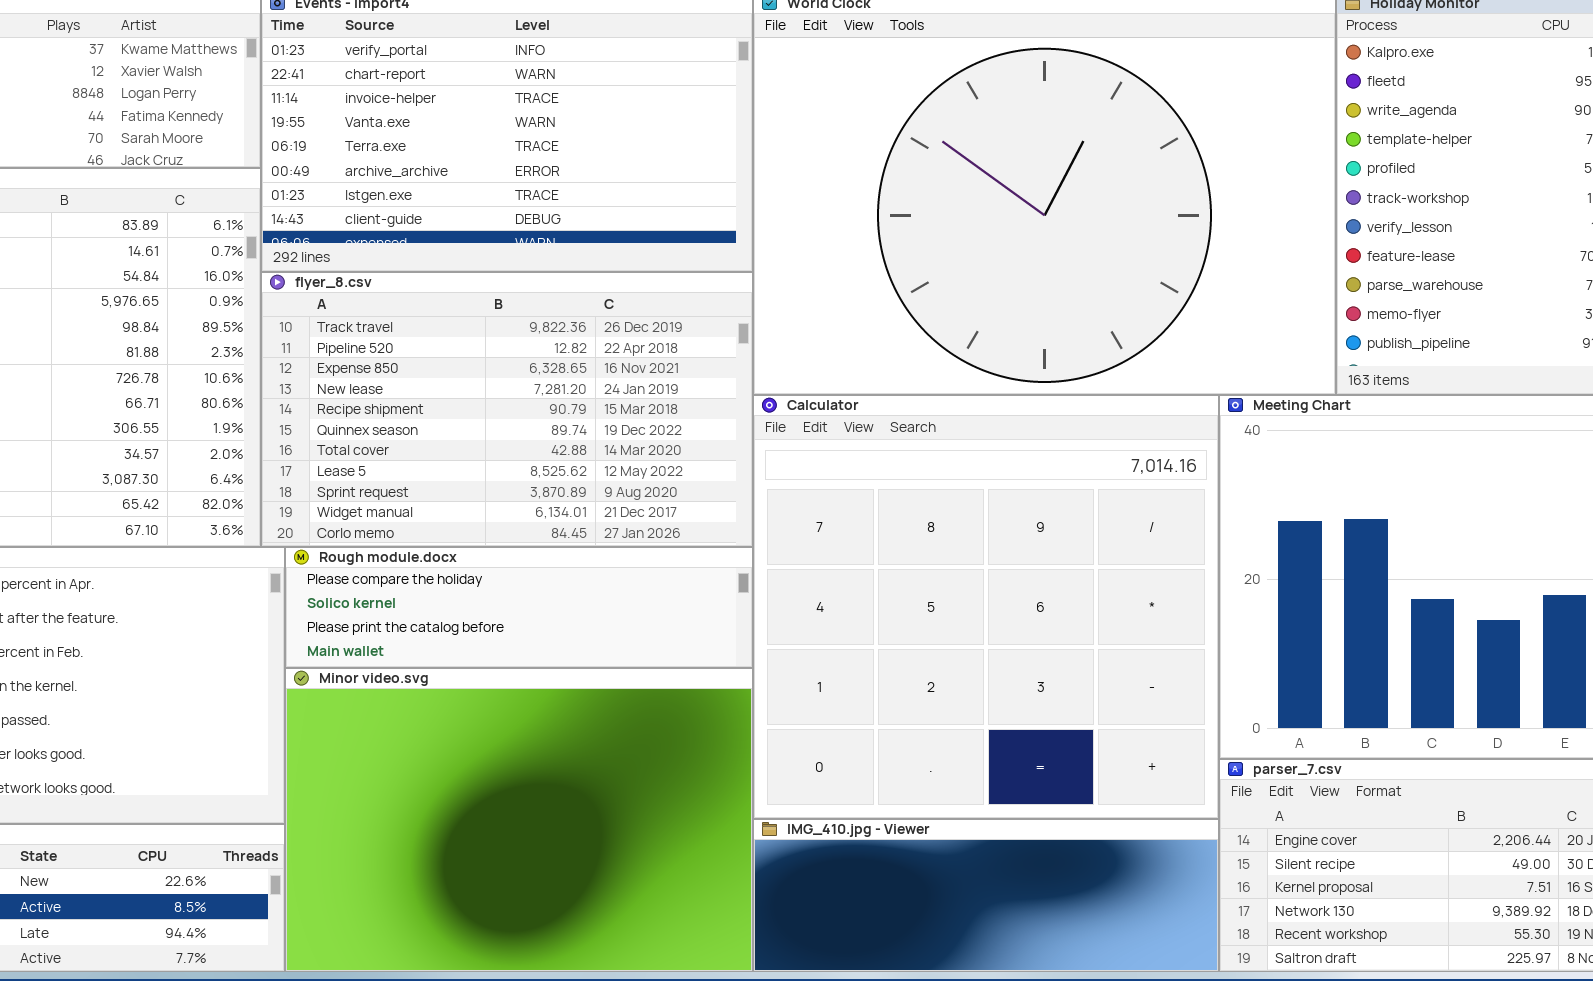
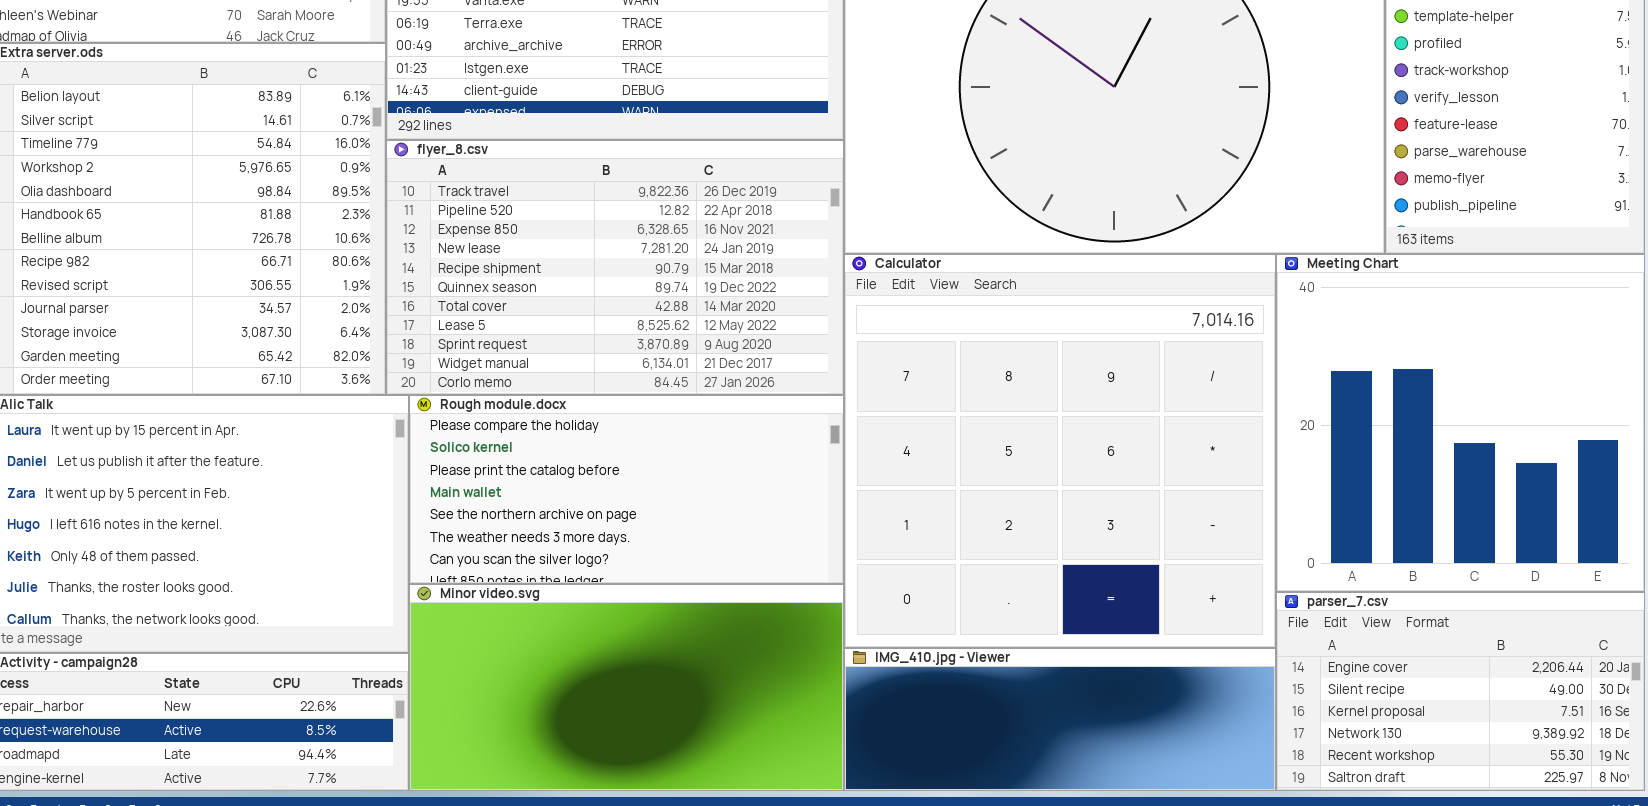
Rough module.docx: [285,547,753,668] -> [409,395,844,584], resized
Minor video.svg: [285,668,753,972] -> [409,584,844,791], resized

